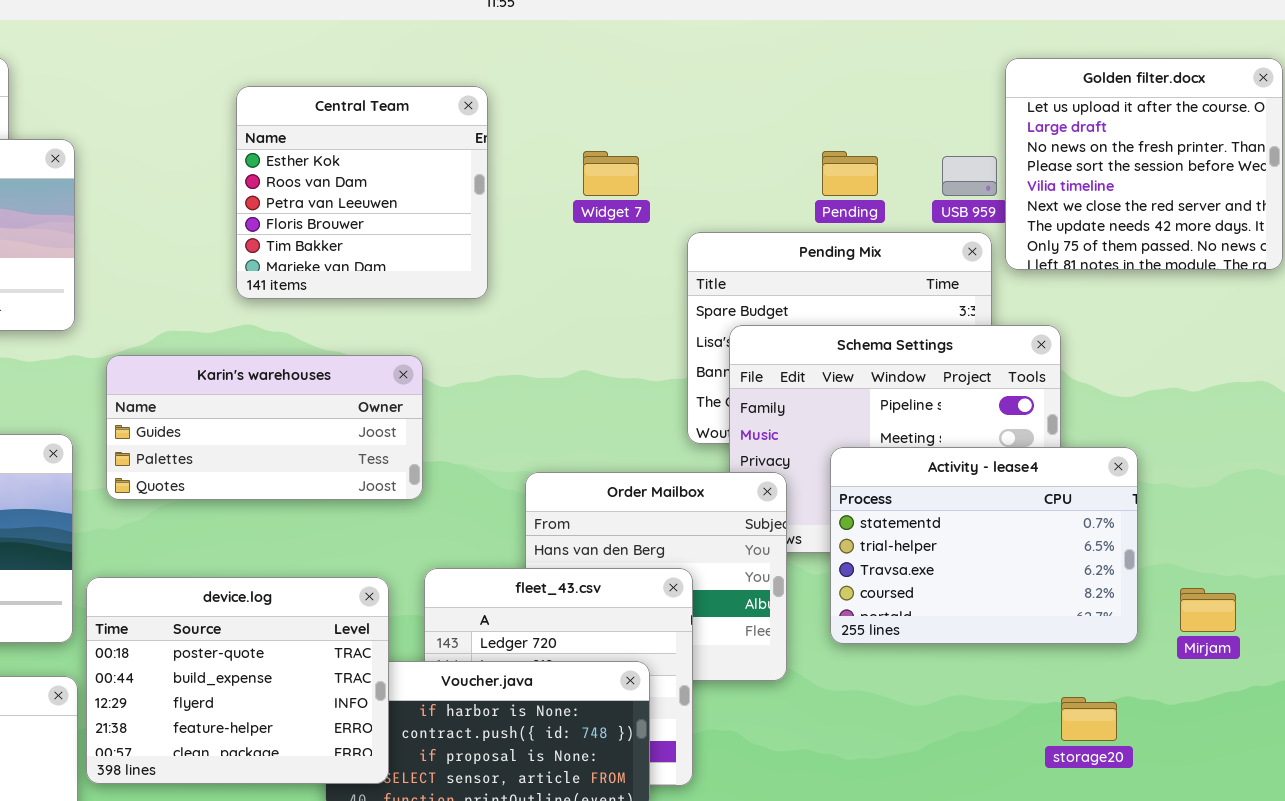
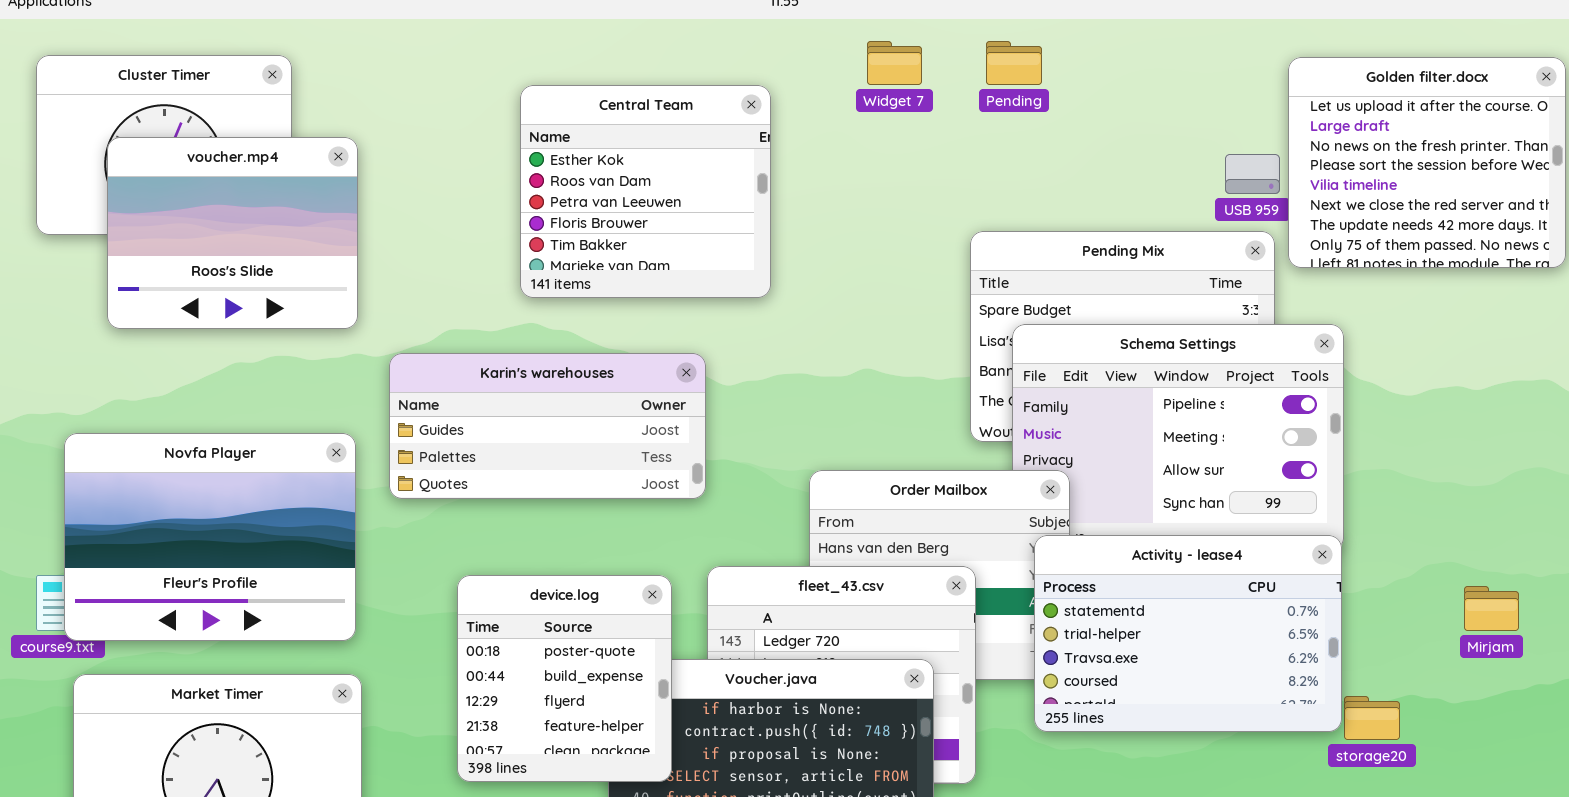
Widget 7: [583,151,639,196] -> [867,41,922,85], moved
Pending: [822,151,878,196] -> [986,41,1042,85], moved
Activity - lease4: [830,447,1138,644] -> [1034,535,1342,732], moved
device.log: [86,577,389,784] -> [457,575,672,782], resized

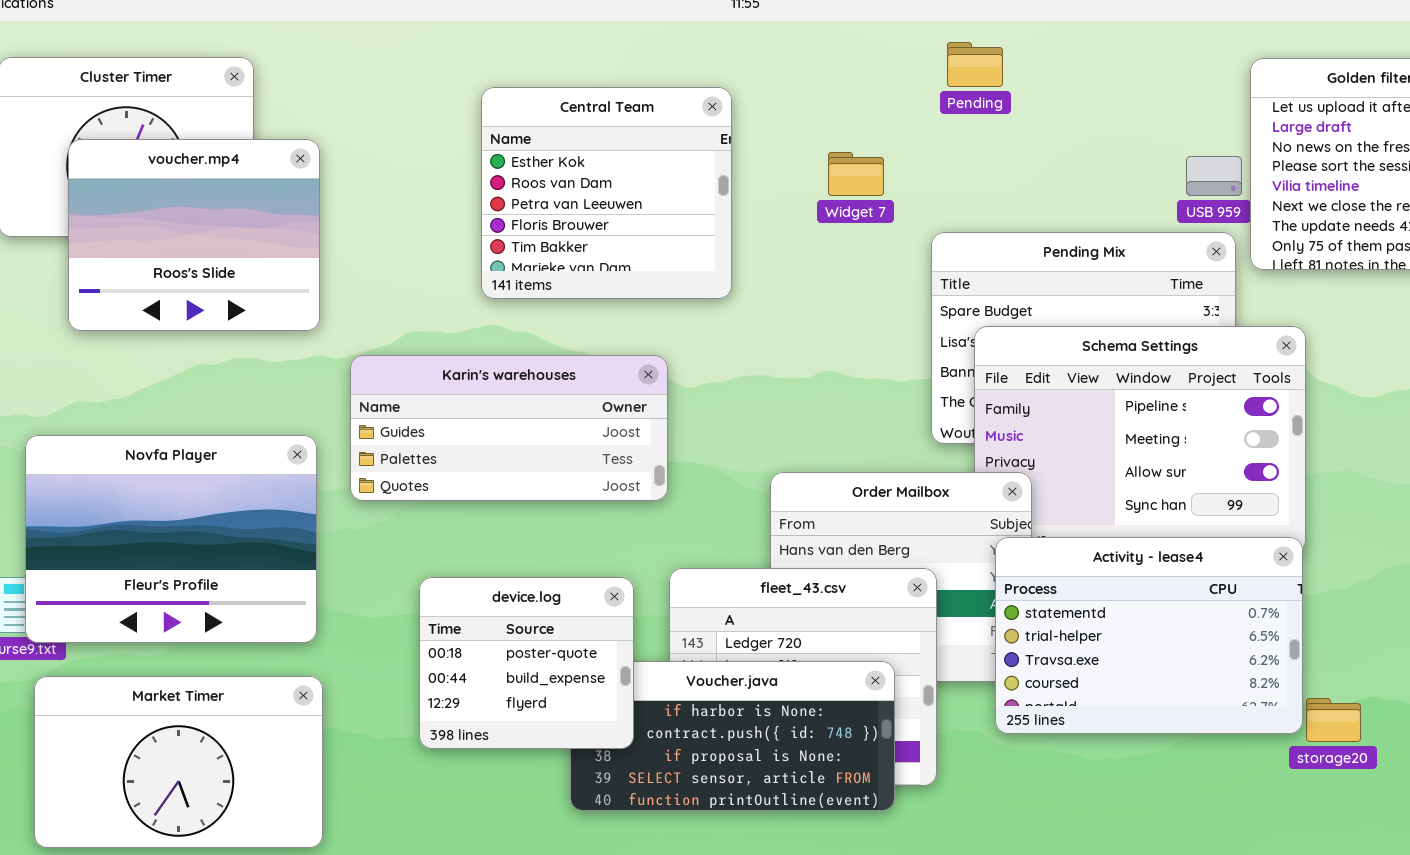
Widget 7: [867,41,922,85] -> [828,152,884,196], moved
device.log: [457,575,672,782] -> [419,577,634,749], resized

